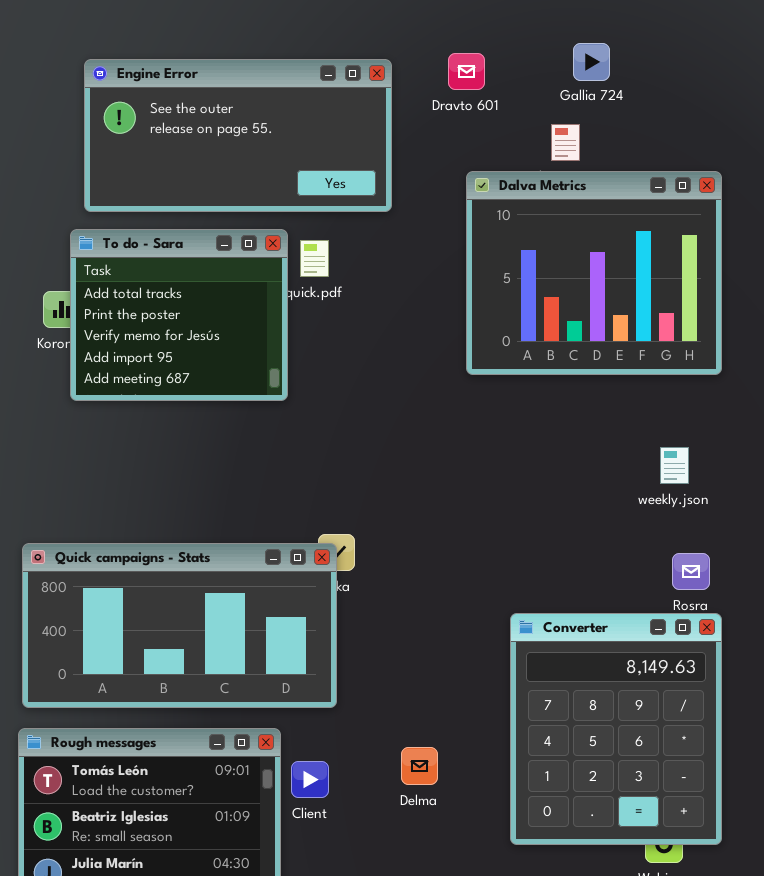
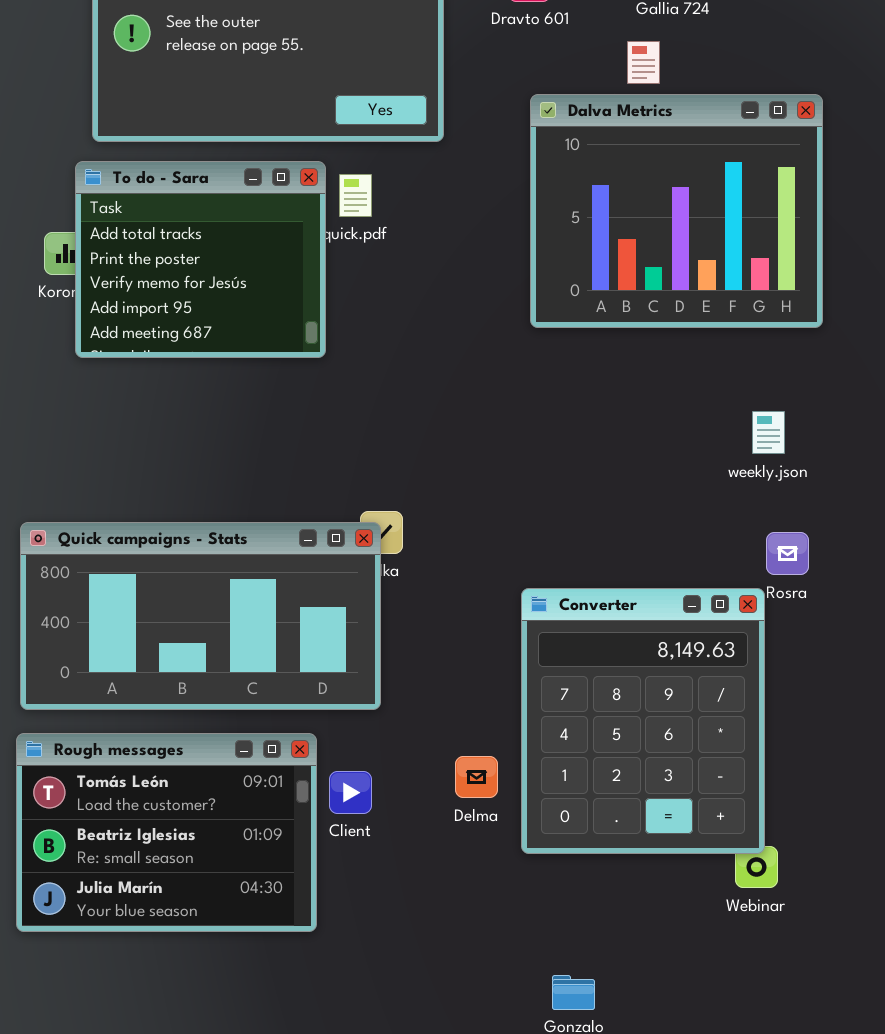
Converter: [510,613,722,845] -> [521,588,765,854], moved

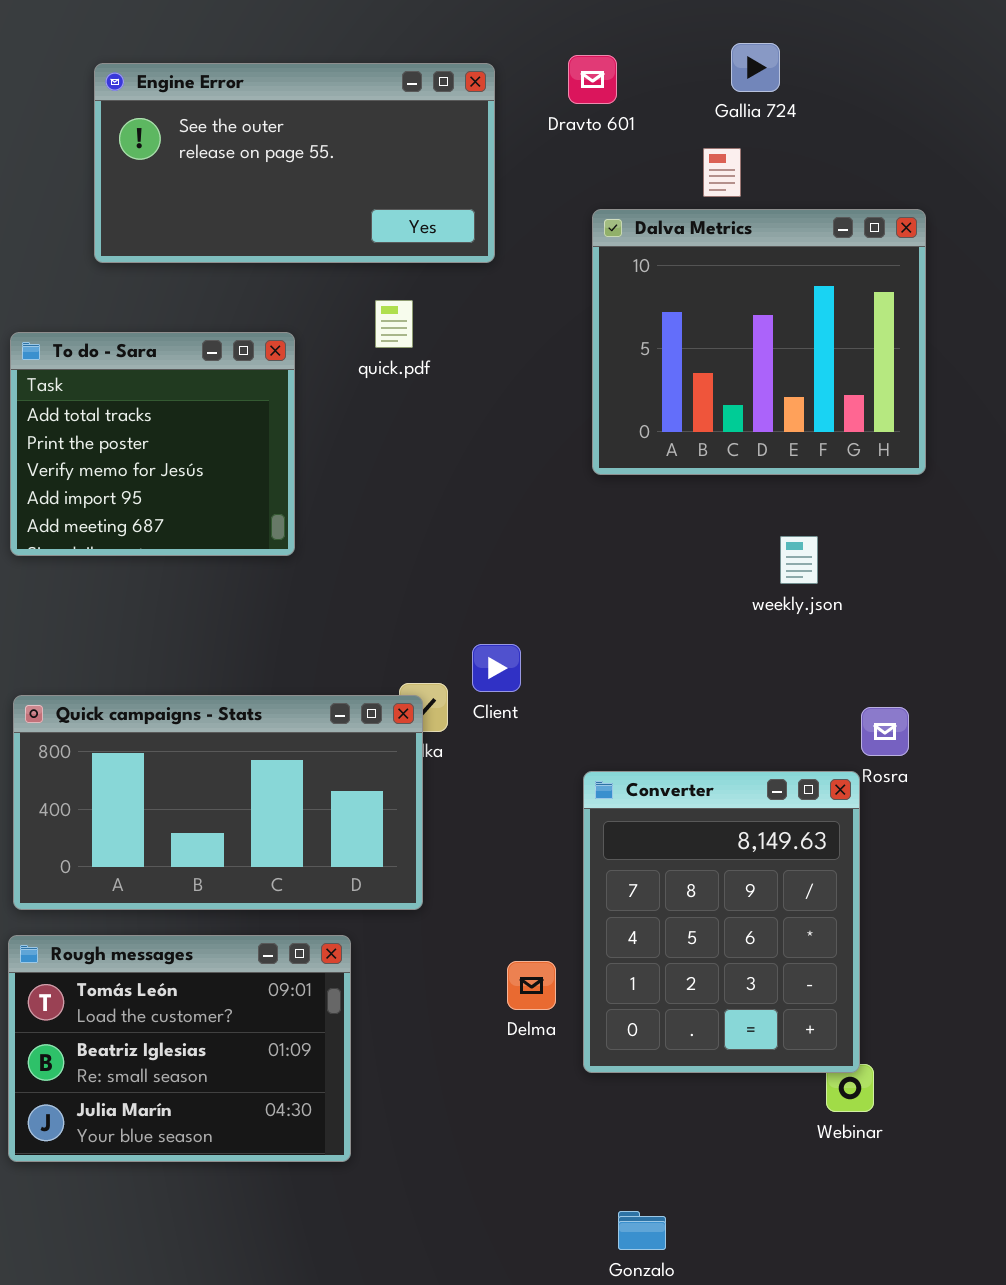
To do - Sara: [75,161,326,358] -> [10,332,295,556], moved
weekly.json: [752,411,785,454] -> [780,536,818,584], moved
Client: [329,771,372,814] -> [472,644,521,692], moved

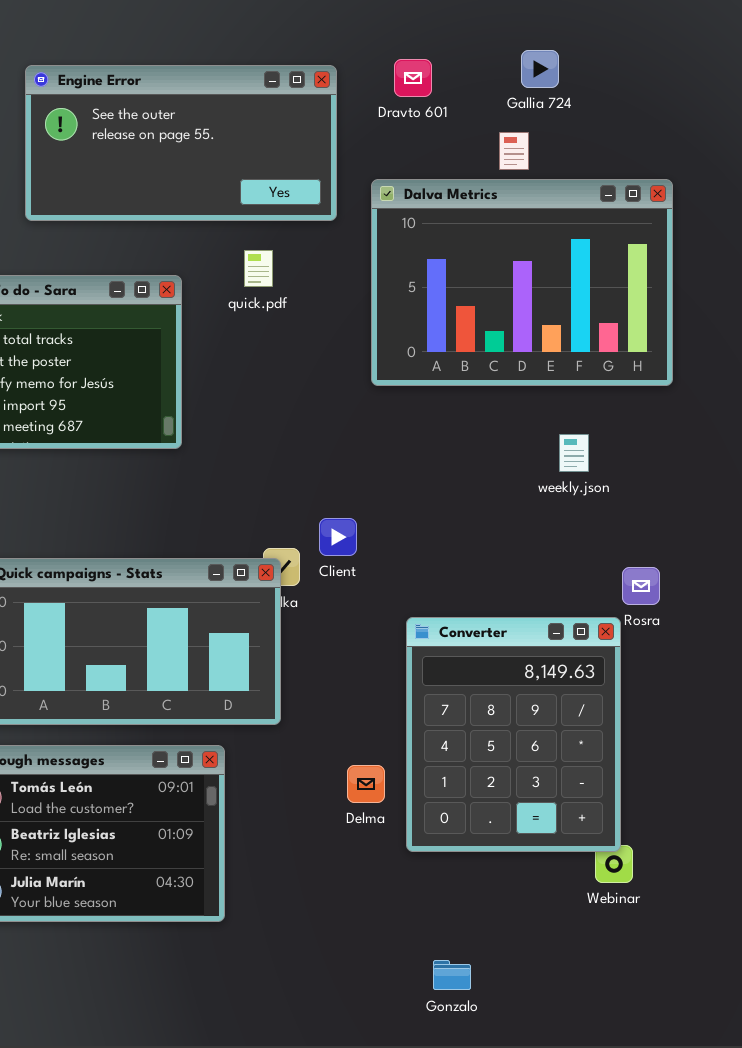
Dalva Metrics: [592,209,926,475] -> [371,179,673,386], resized

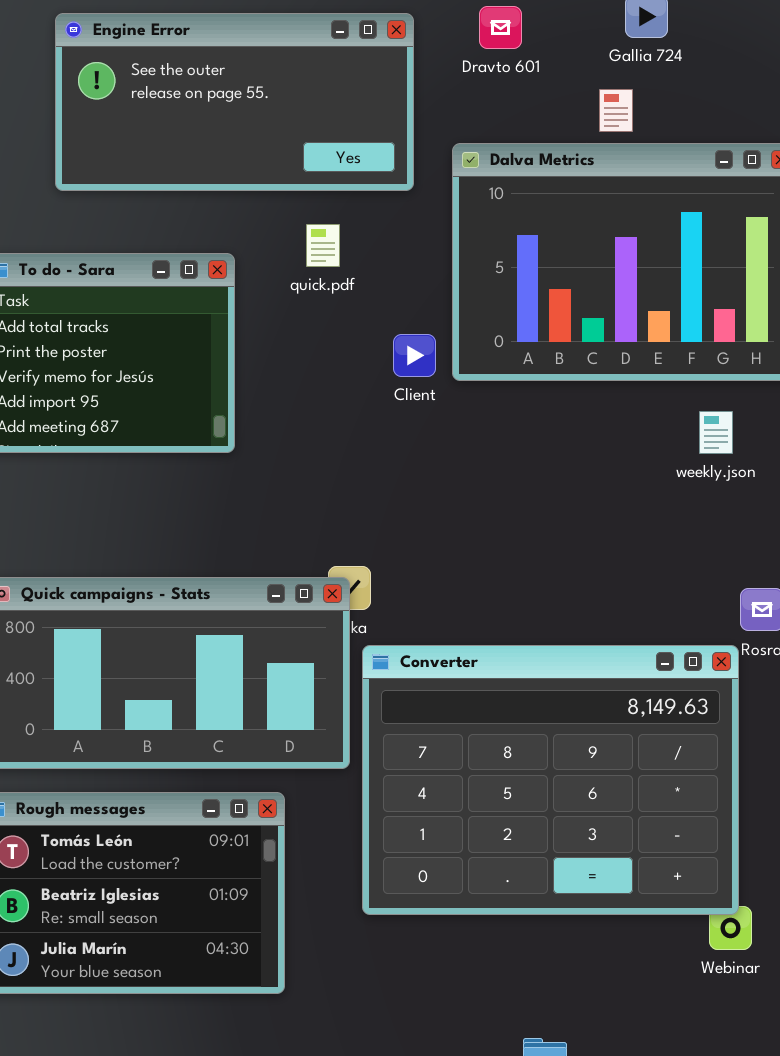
weekly.json: [559,434,589,472] -> [699,411,733,454], moved
Client: [319,518,357,556] -> [393,334,436,377], moved
Converter: [406,617,621,852] -> [362,645,739,915], resized

